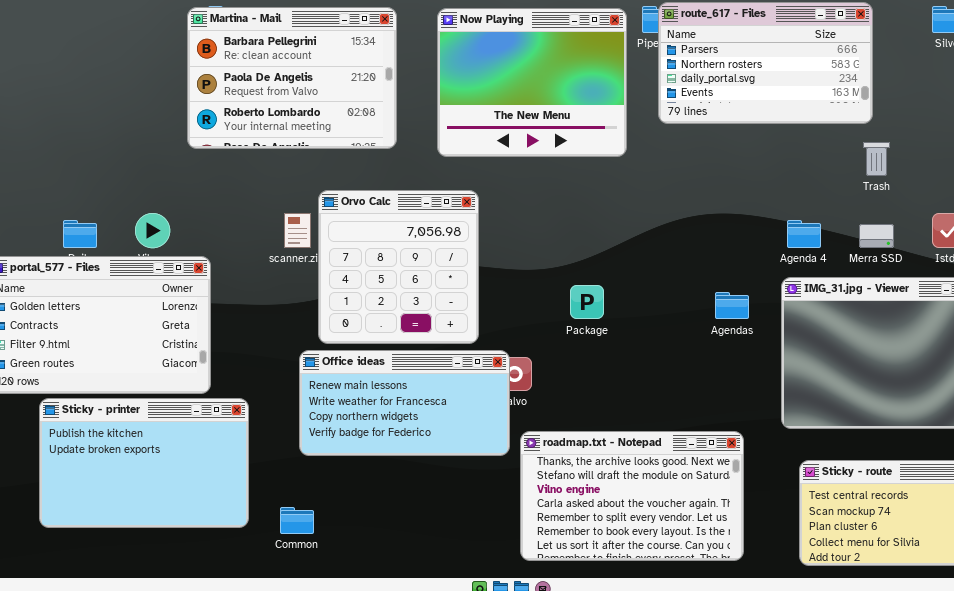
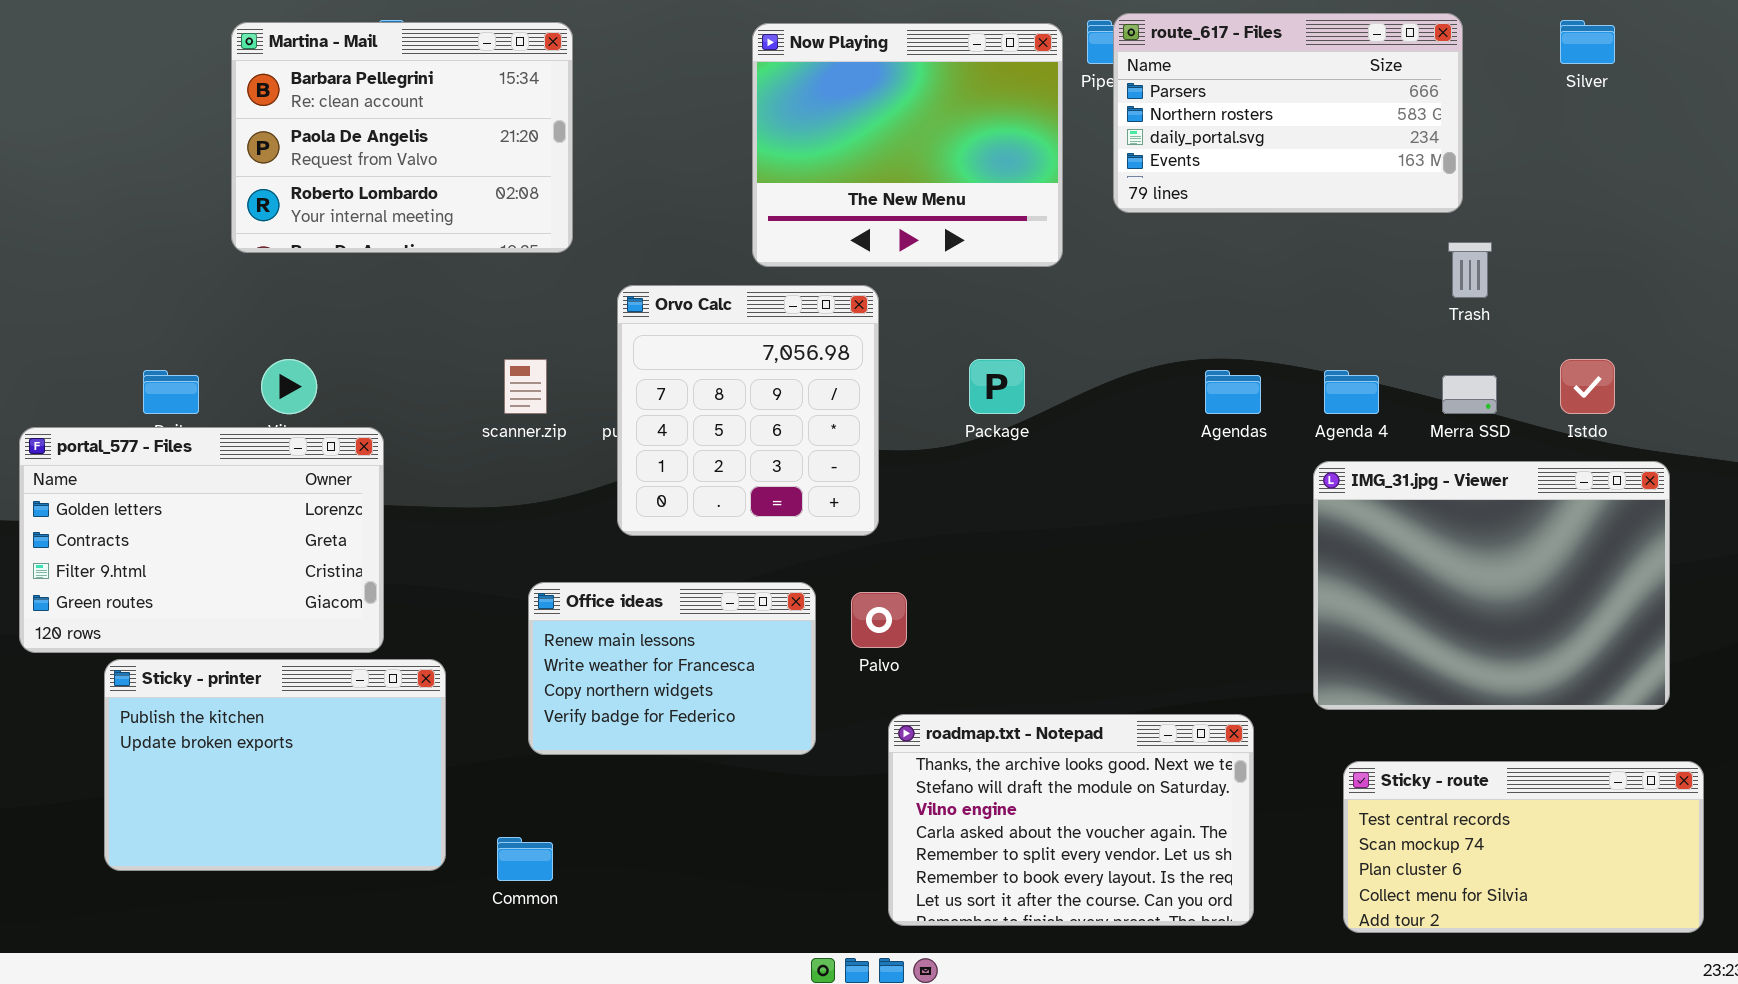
Martina - Mail: [187,7,397,149] -> [231,22,573,253], moved
Orvo Calc: [318,190,479,344] -> [617,285,879,536], moved
Package: [570,285,604,319] -> [969,359,1025,414], moved
Agendas: [715,292,749,319] -> [1205,370,1261,414], moved
Office ideas: [299,350,510,456] -> [528,582,816,755], resized

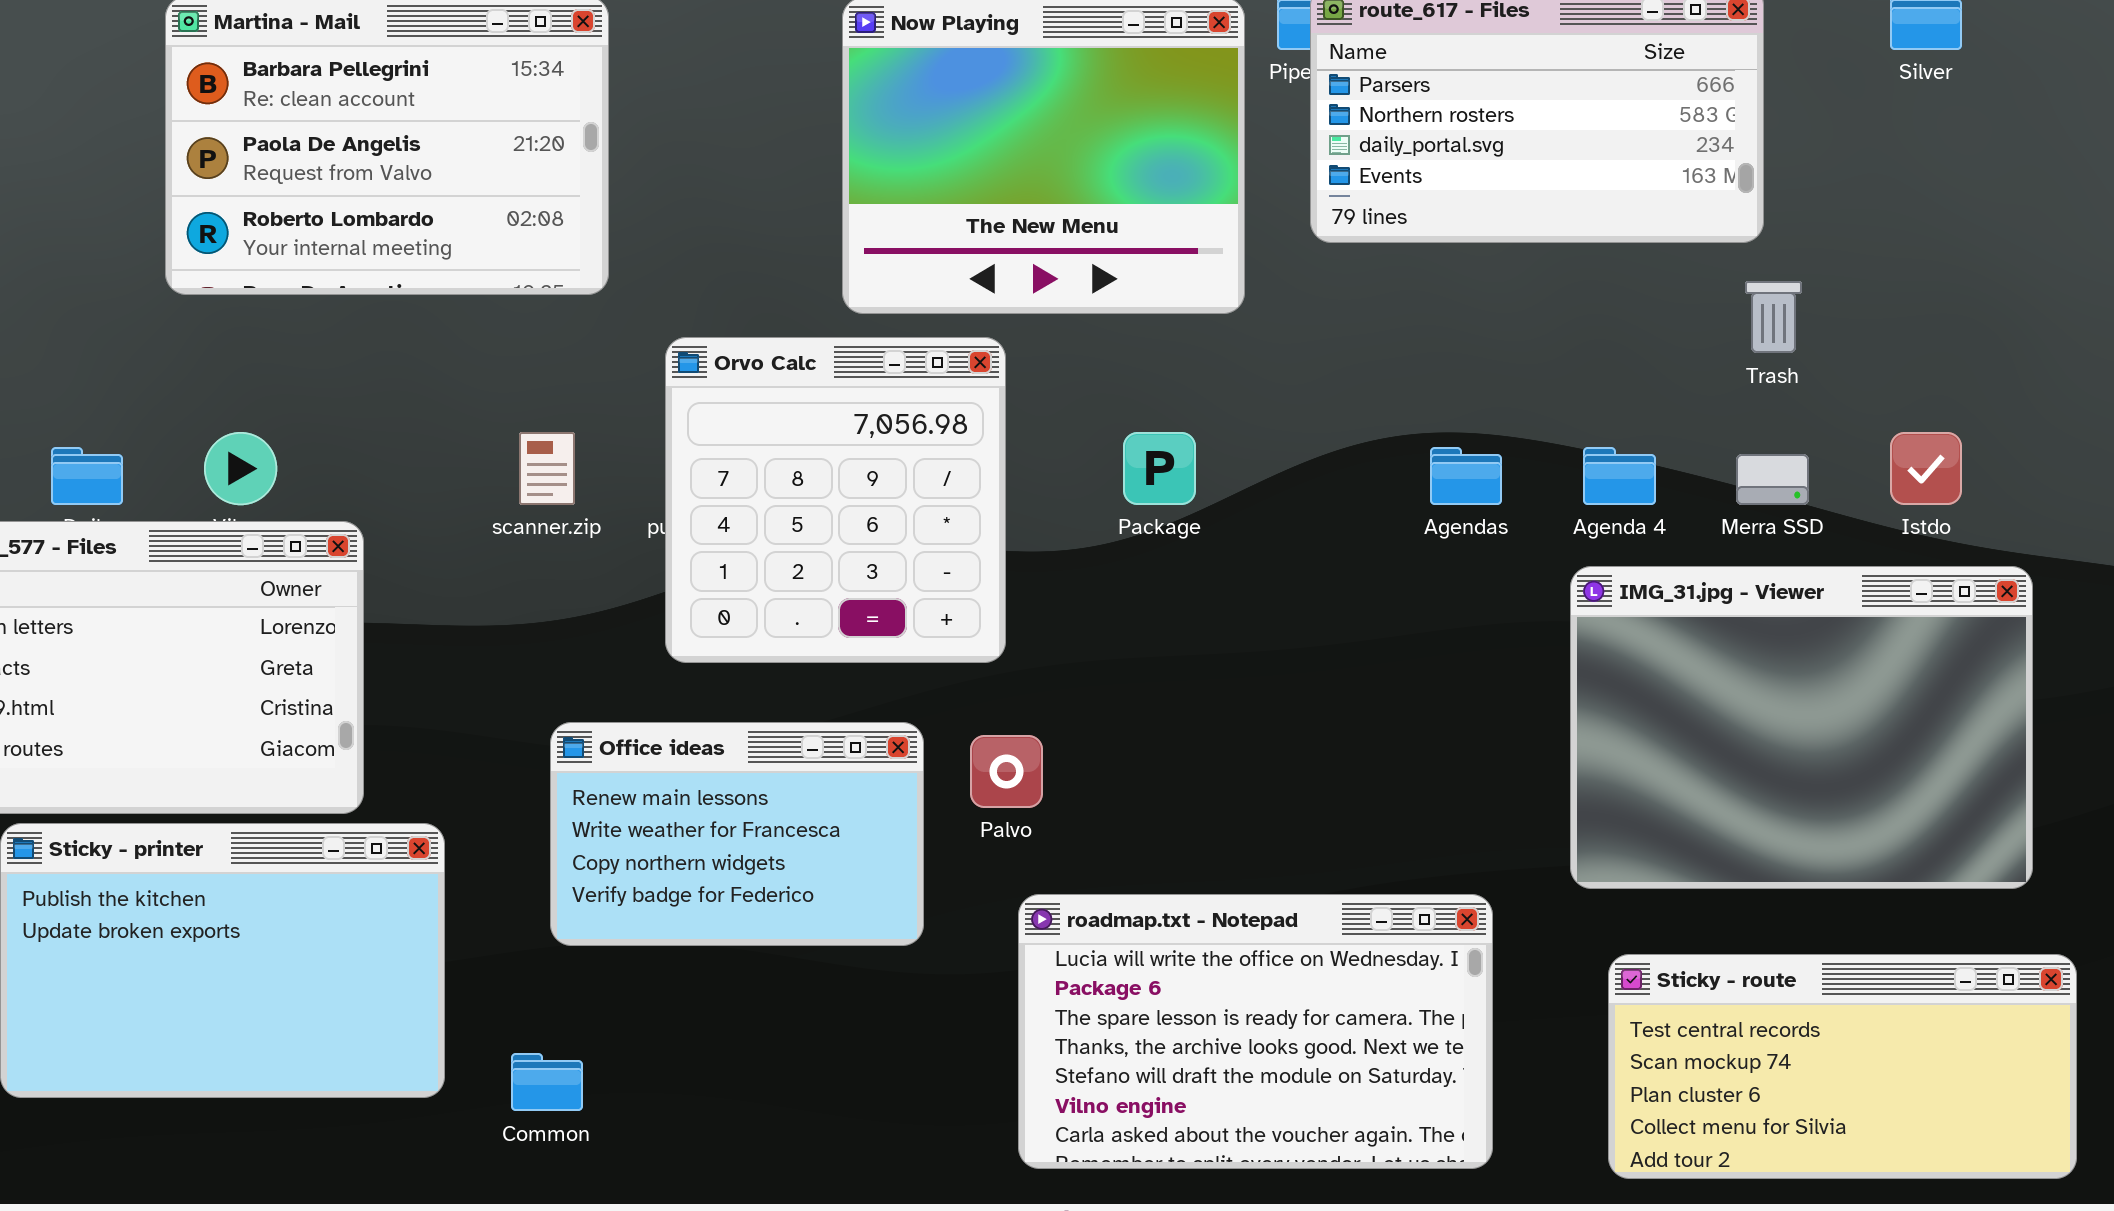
roadmap.txt - Notepad: [888,714,1254,926] -> [1018,894,1493,1169], scrolled up 3 rows

